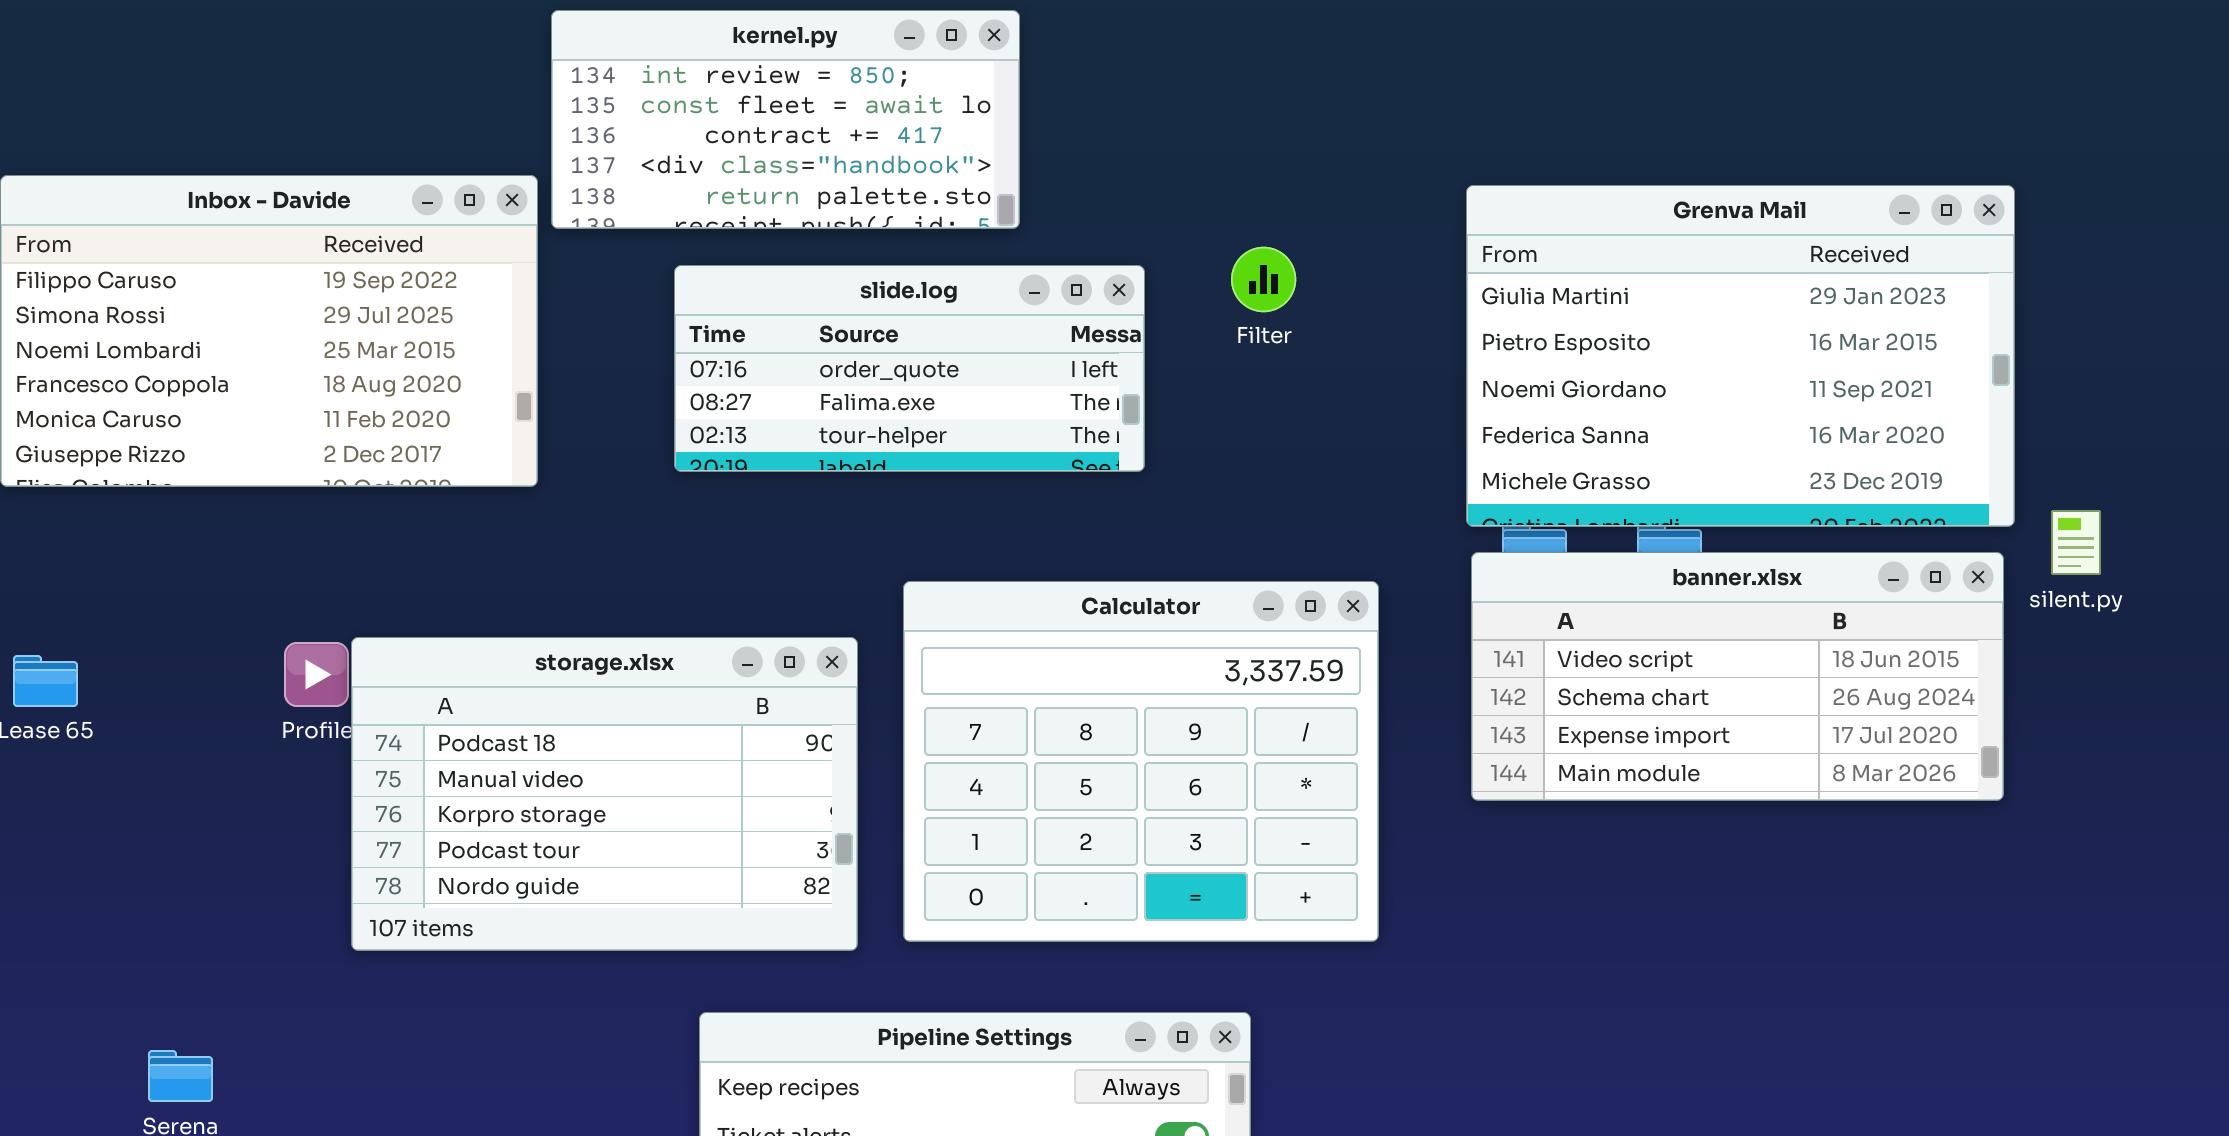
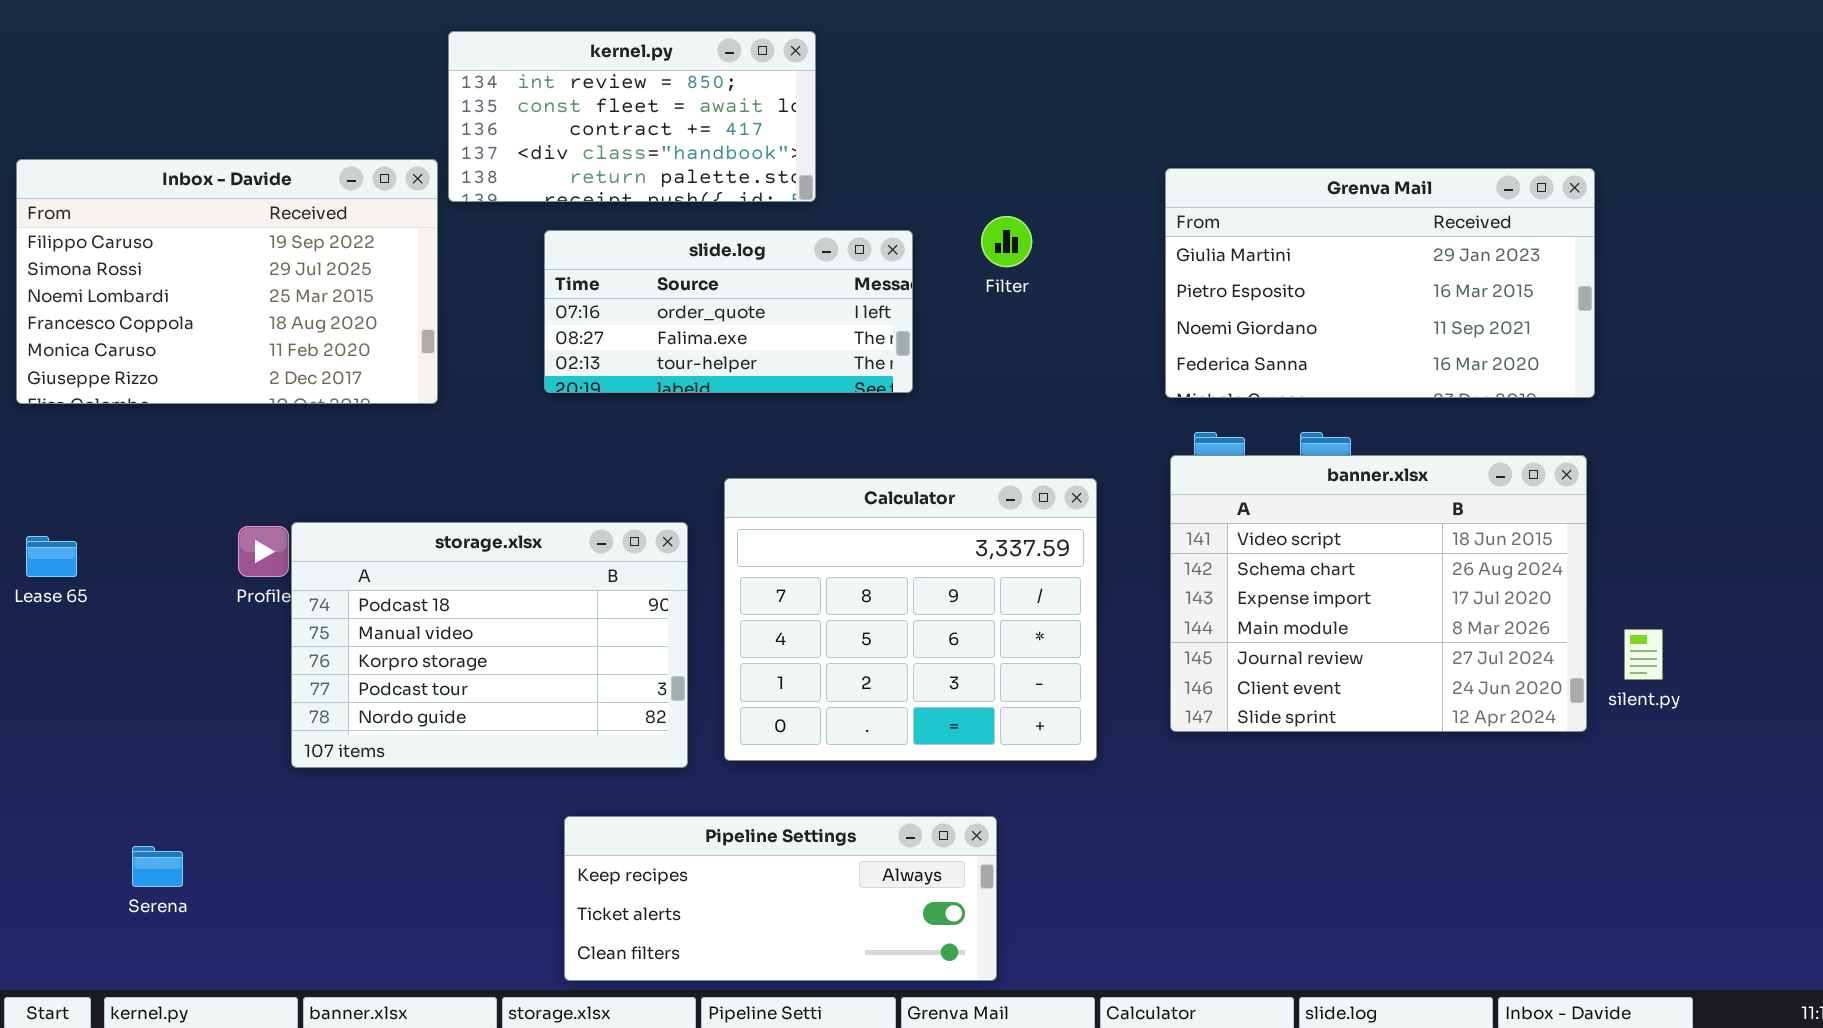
Grenva Mail: [1466,185,2015,527] -> [1165,168,1595,398], resized
silent.py: [2051,510,2101,575] -> [1624,629,1663,680], moved
banner.xlsx: [1471,552,2004,801] -> [1170,455,1587,732], resized

